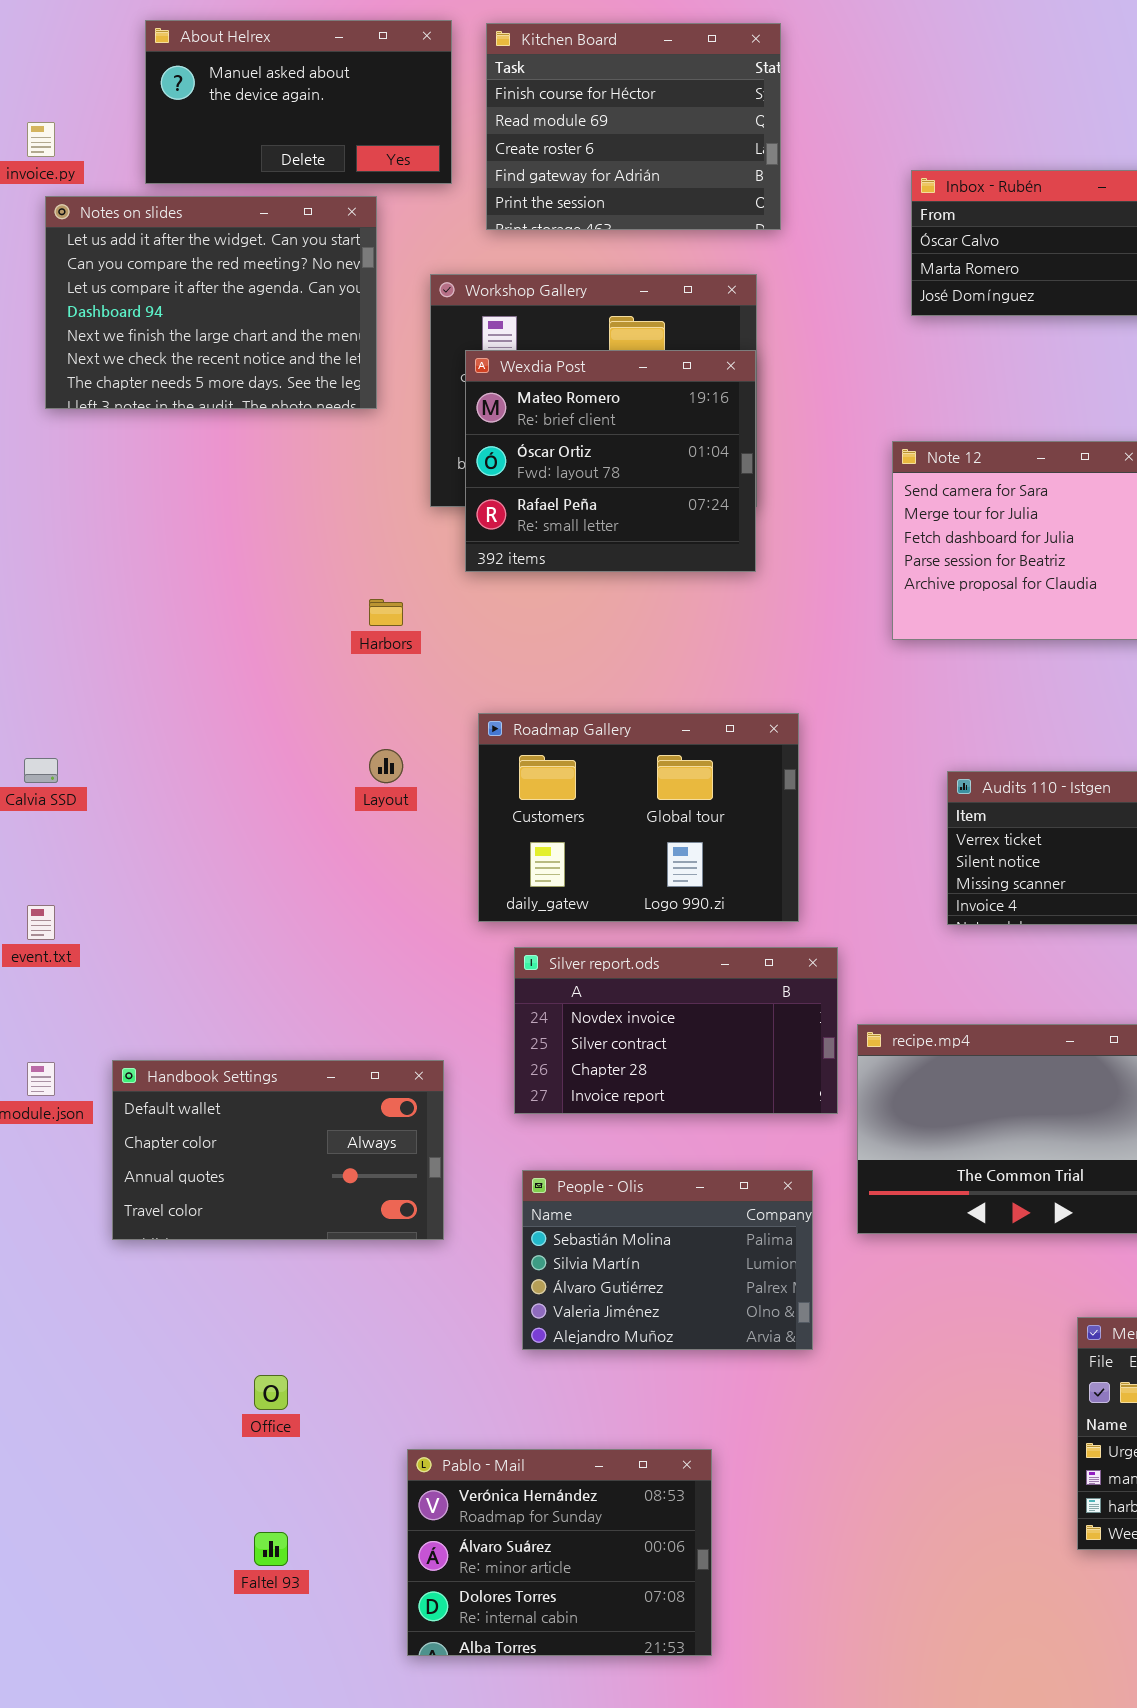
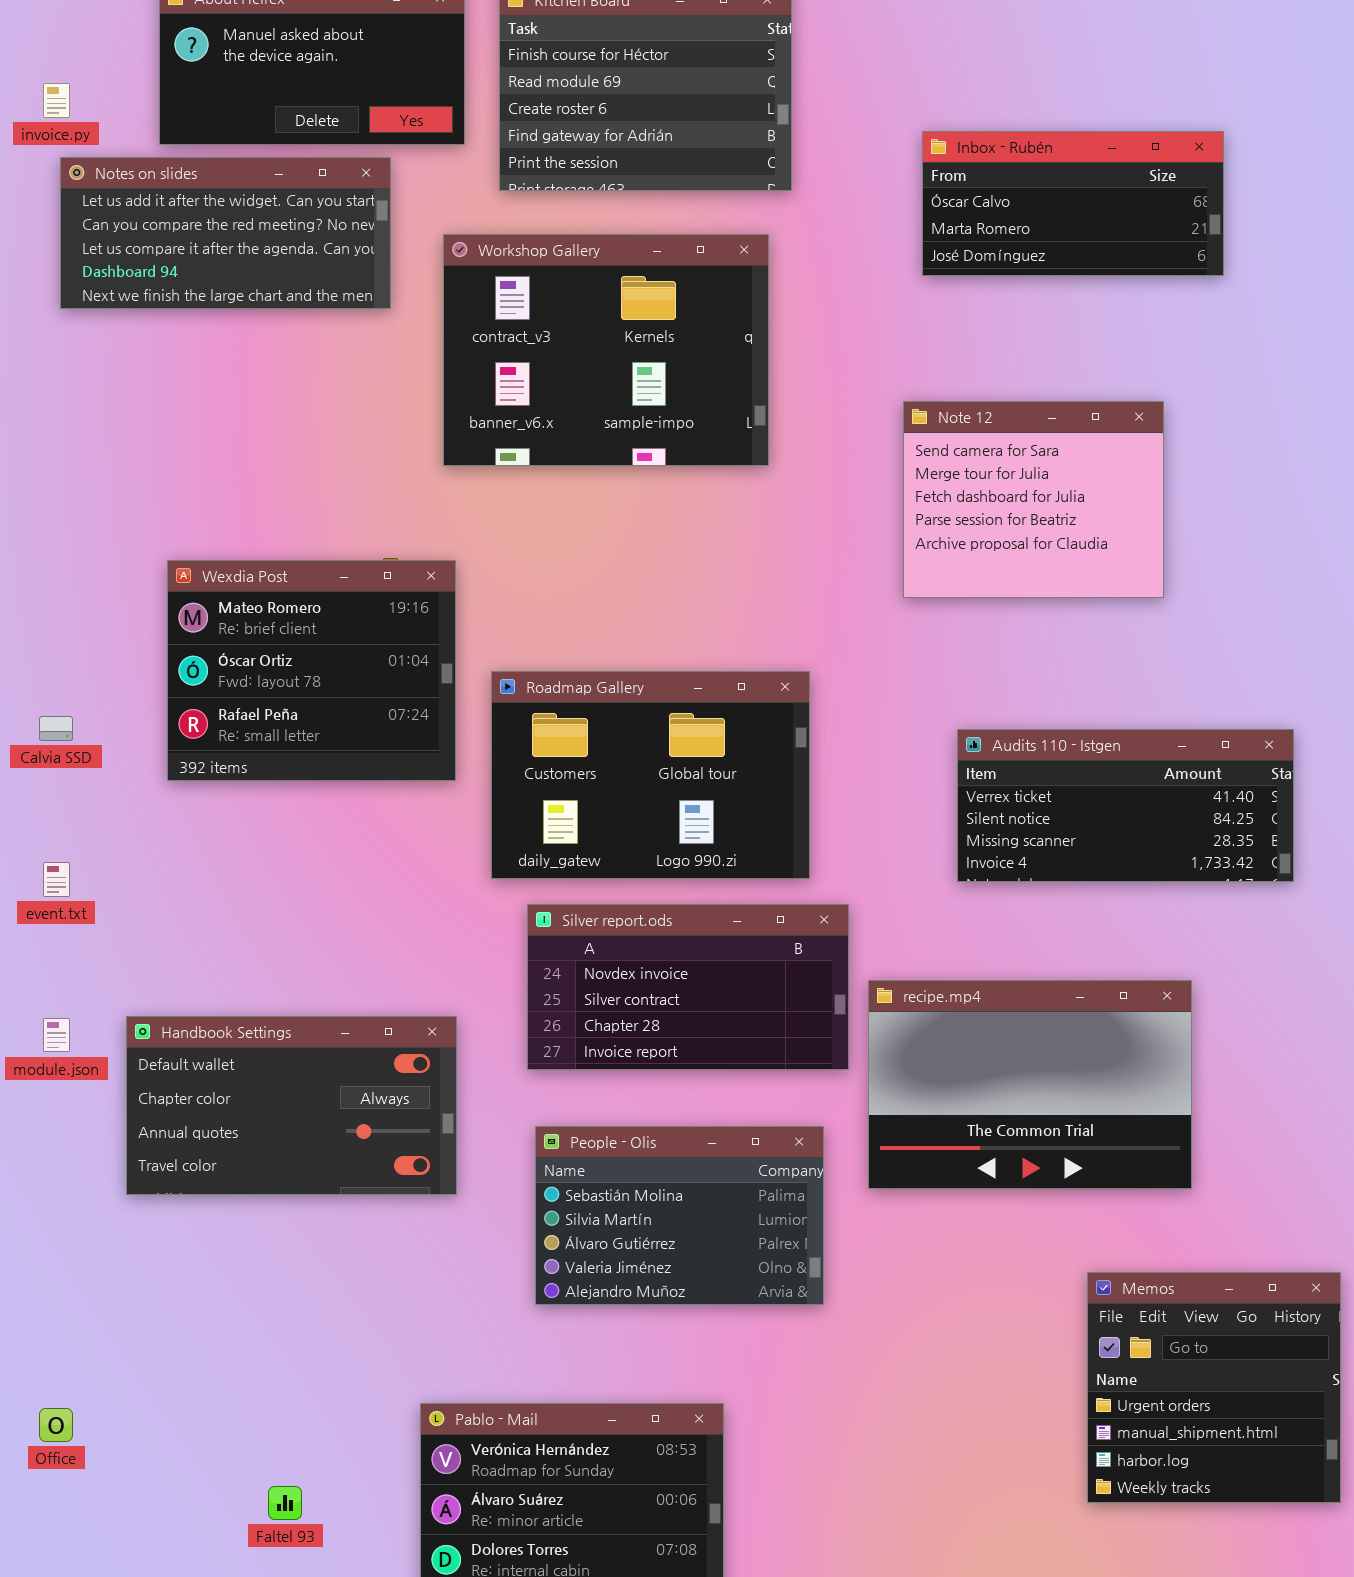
Notes on slides: [45,196,377,409] -> [60,157,391,309], resized
Wexdia Post: [465,350,756,572] -> [167,560,456,781], moved
Office: [254,1375,288,1410] -> [39,1408,73,1442], moved

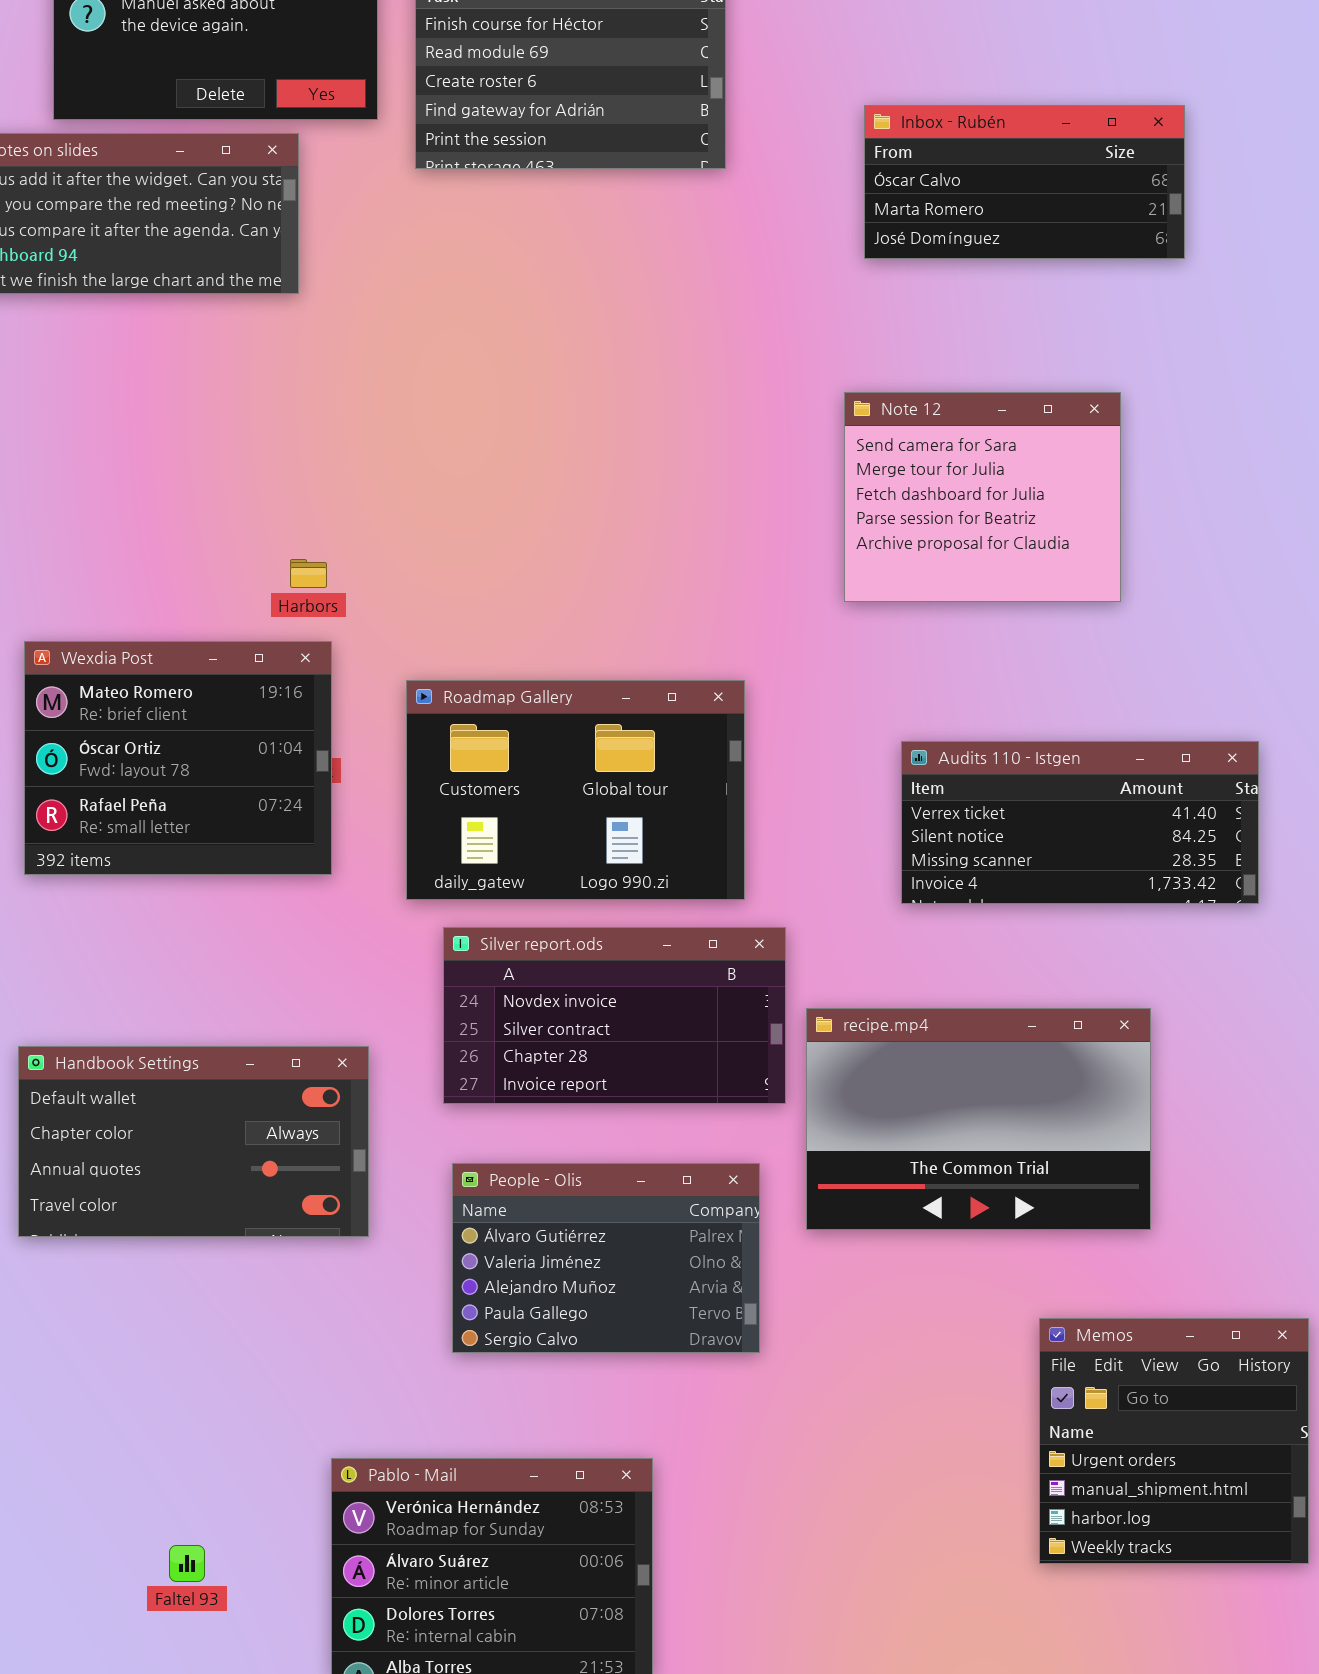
Workshop Gallery: [443,234,769,466] -> none, closed
Wexdia Post: [167,560,456,781] -> [24,641,332,875], moved
People - Olis: [535,1126,824,1305] -> [452,1163,760,1353], scrolled down 2 rows

